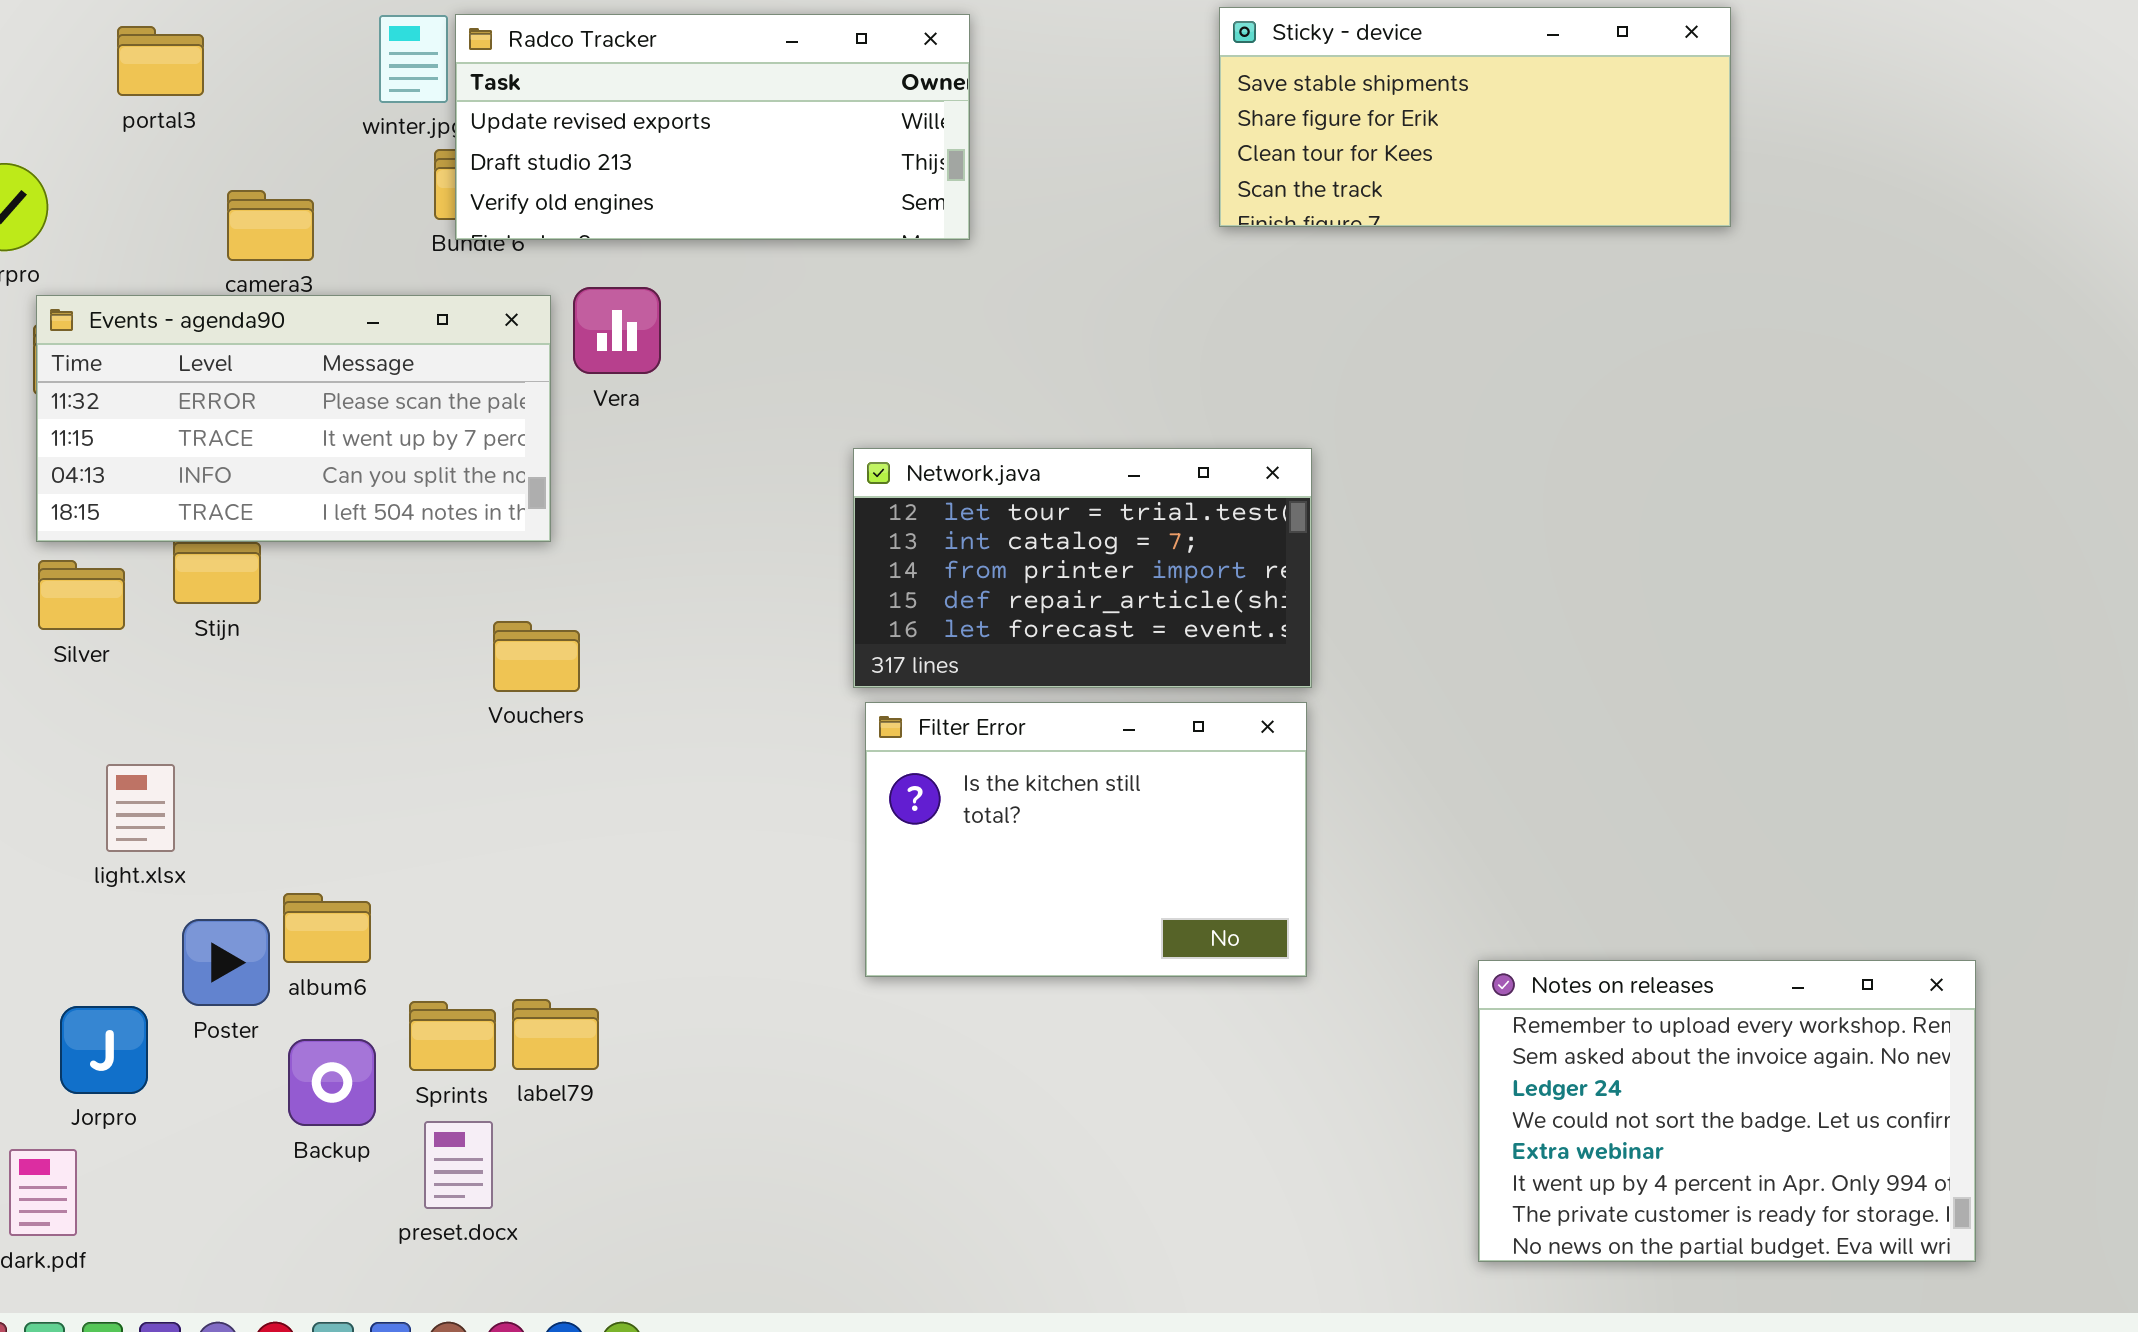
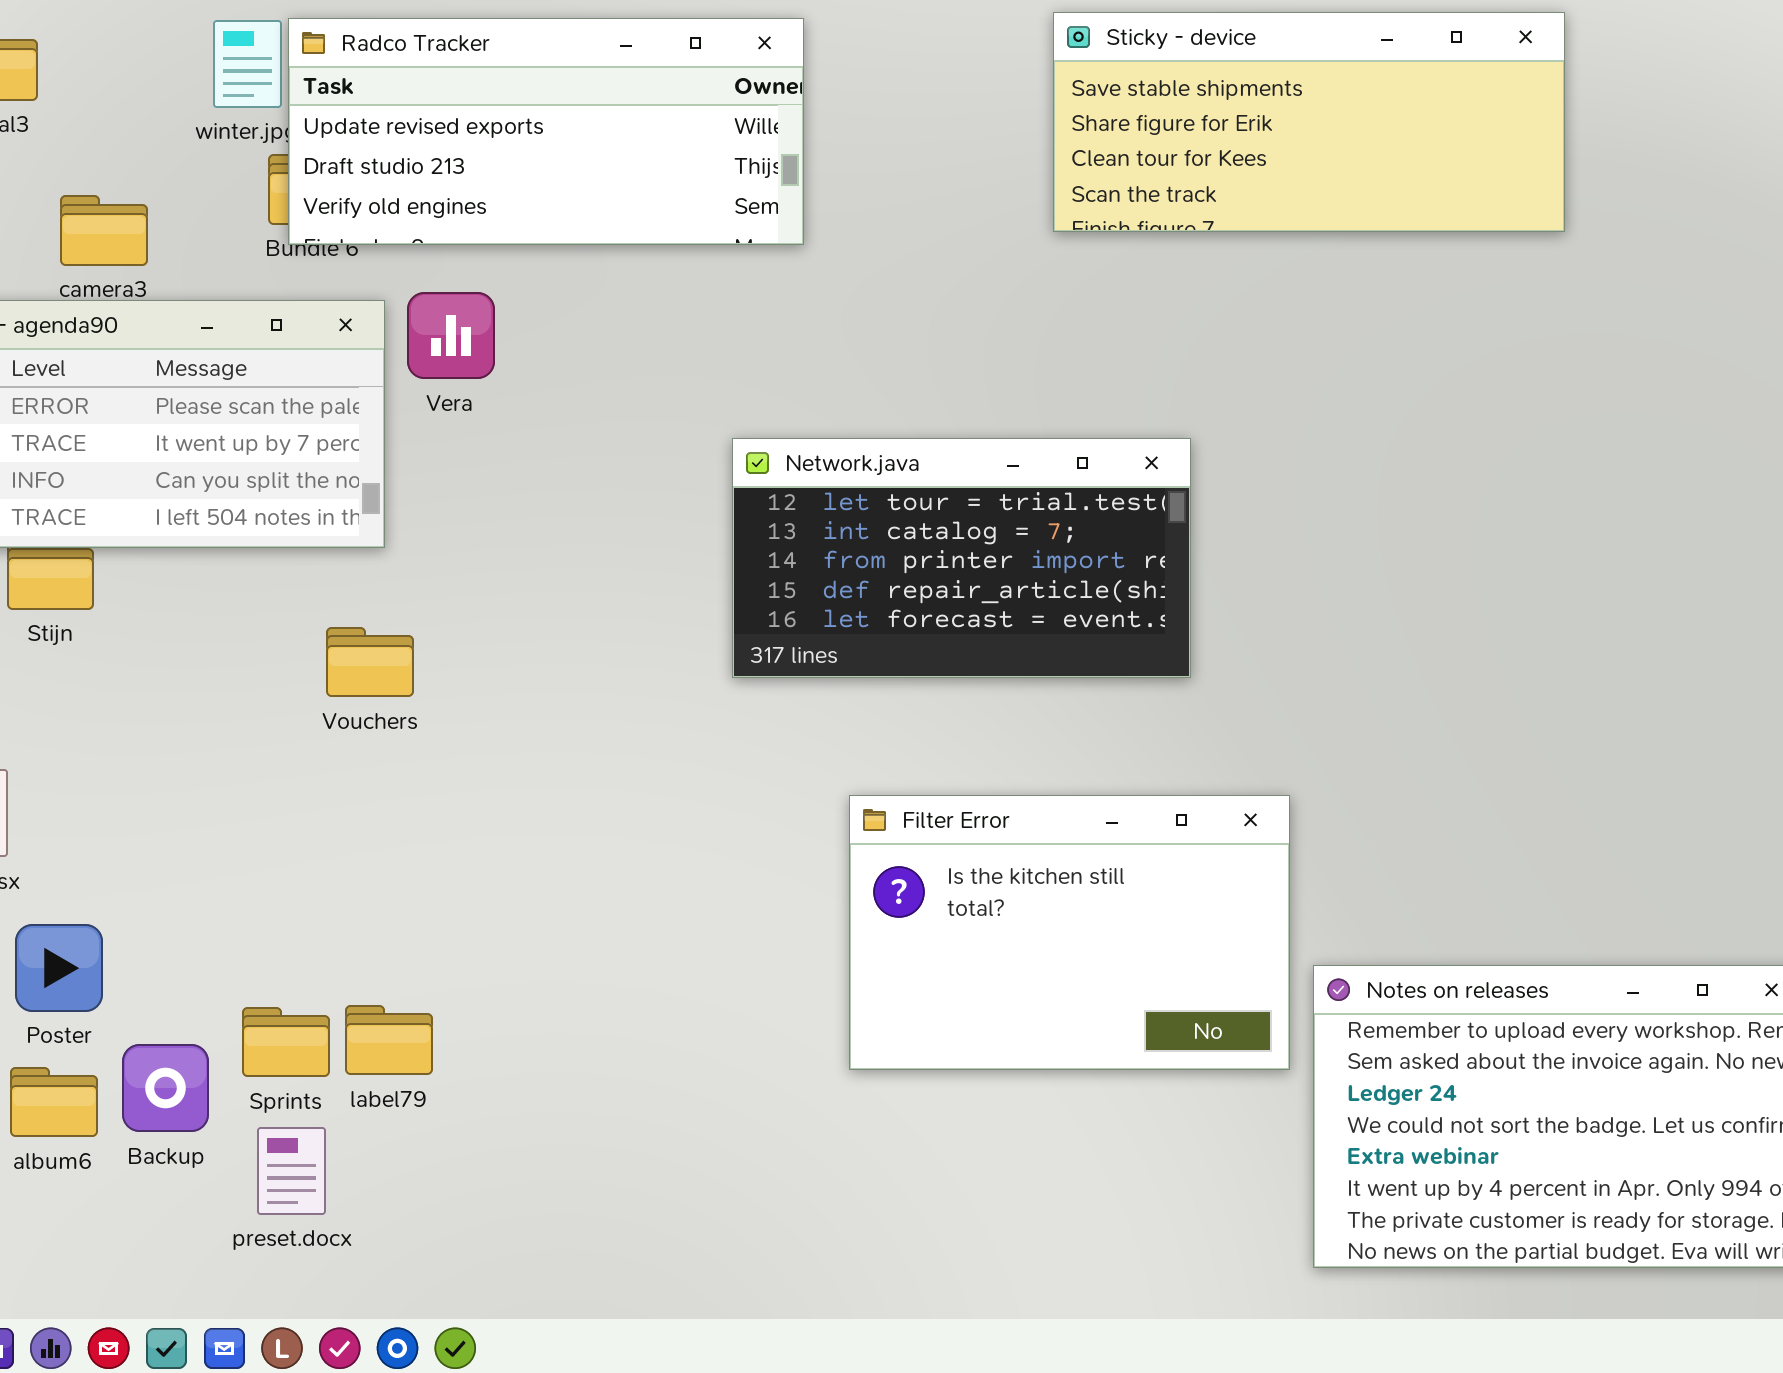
Network.java: [853,448,1312,688] -> [732,438,1191,678], moved
Filter Error: [865,702,1307,977] -> [849,795,1290,1070], moved
album6: [283,893,371,963] -> [10,1067,98,1137], moved

